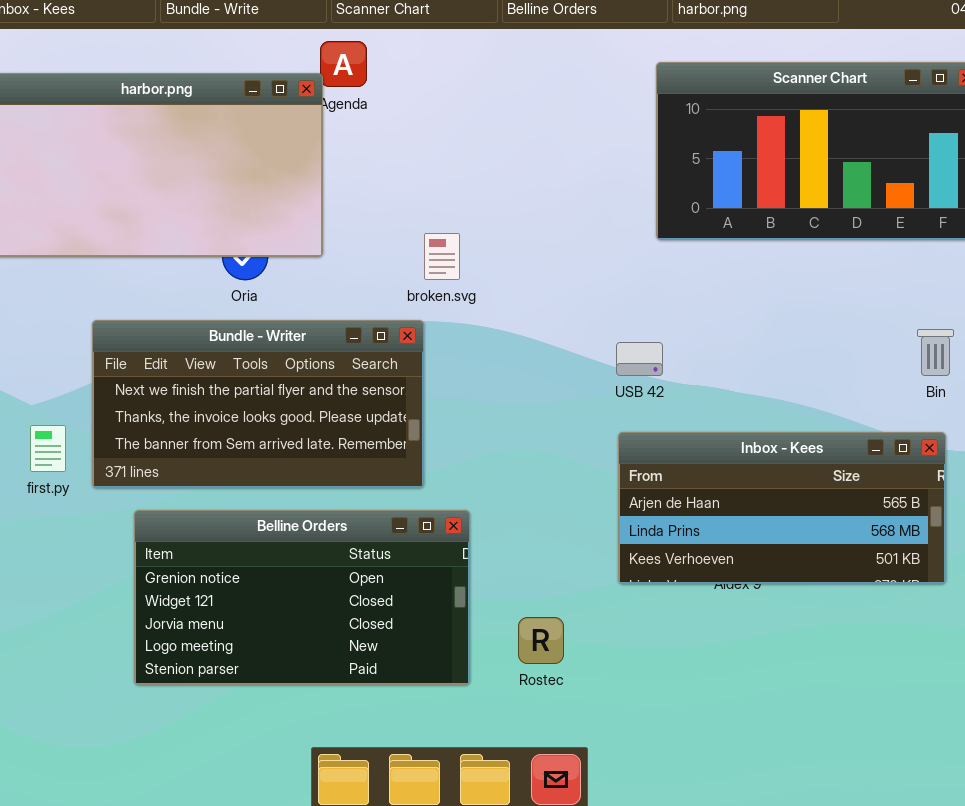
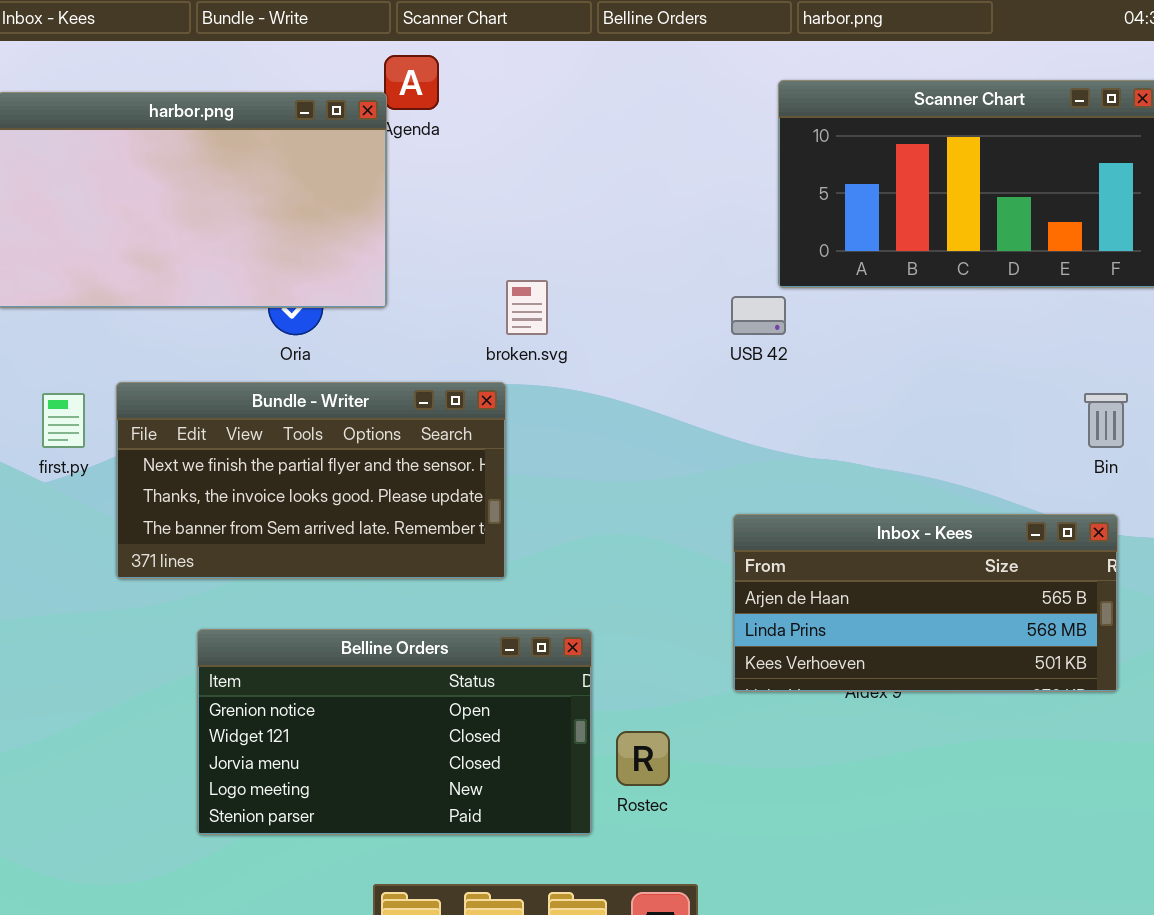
USB 42: [616,342,663,376] -> [731,296,786,335], moved
first.py: [30,425,66,472] -> [42,393,85,448], moved
Belline Orders: [134,510,470,685] -> [197,629,592,835], moved

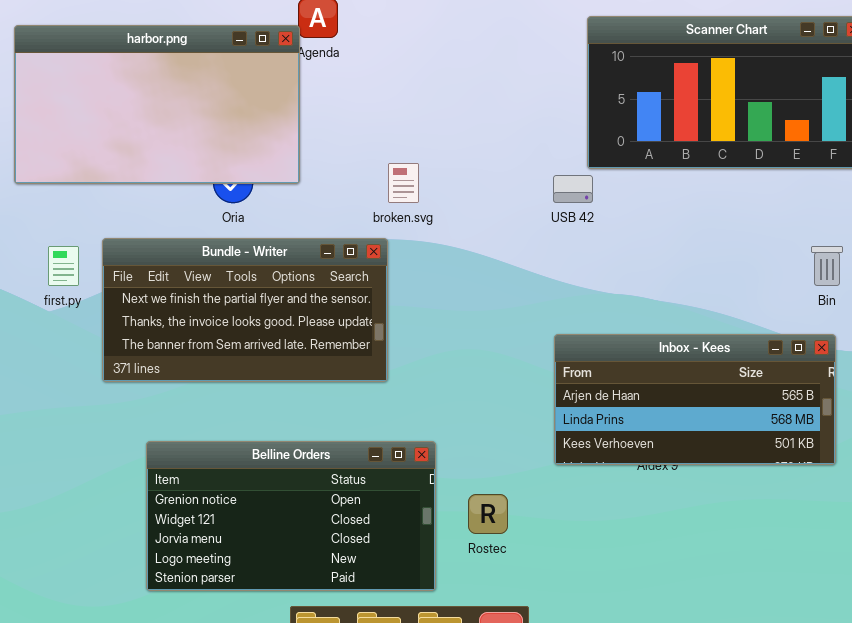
Belline Orders: [197,629,592,835] -> [146,441,436,591], moved

